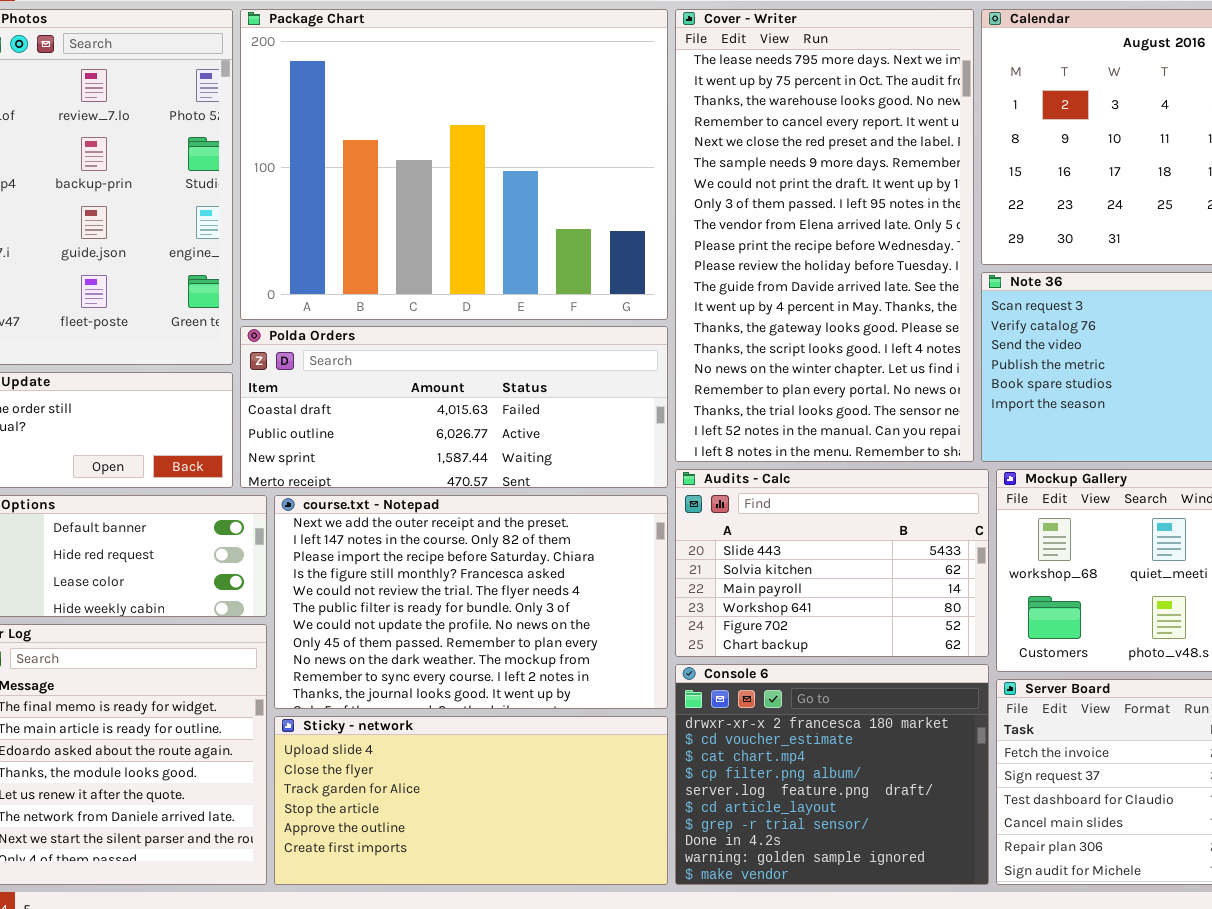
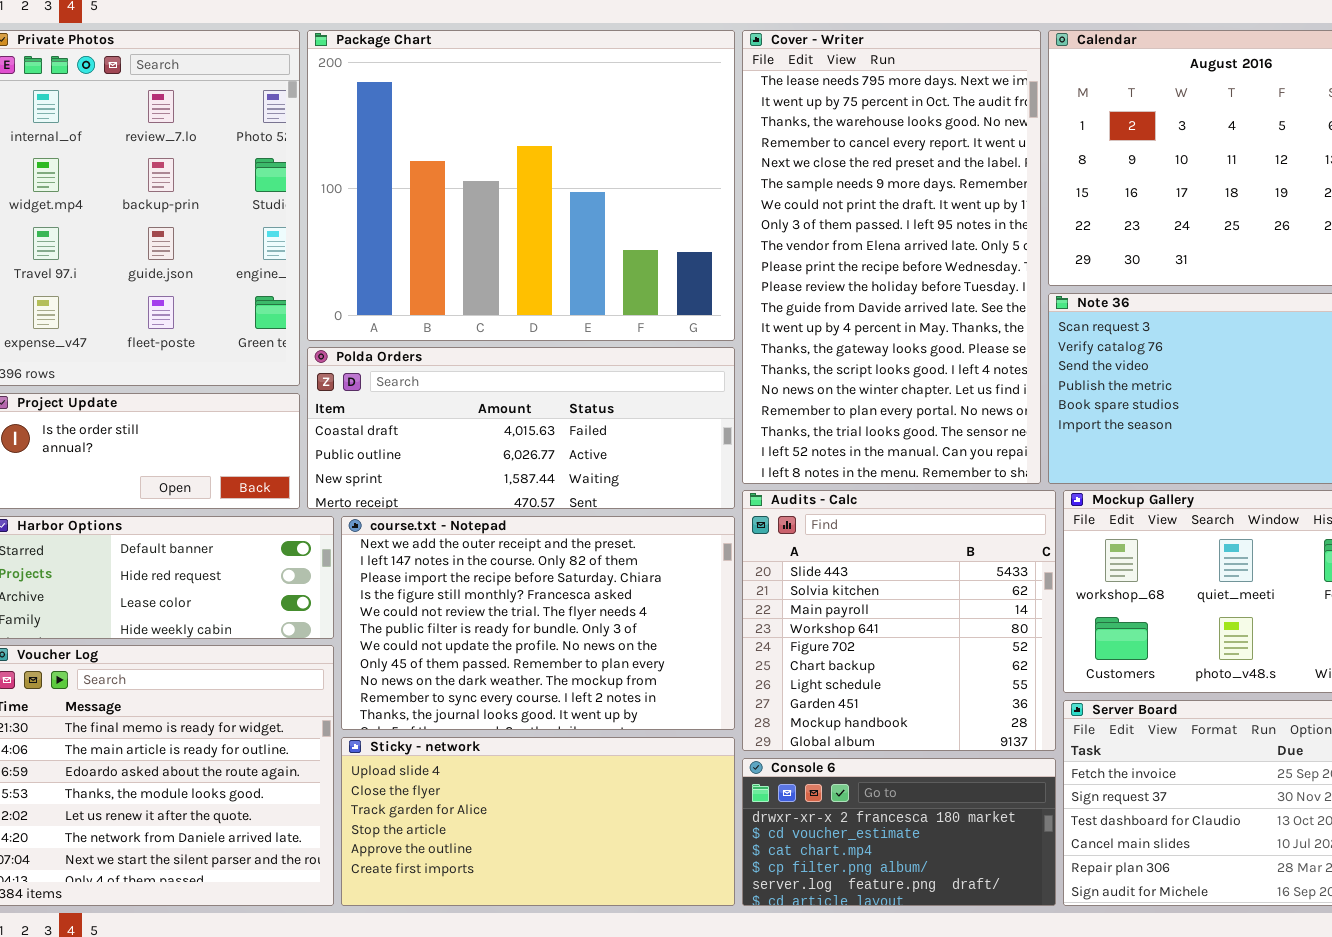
Audits - Calc: [675,469,989,657] -> [742,490,1056,751], resized
Console 6: [675,664,989,885] -> [742,758,1056,906], resized

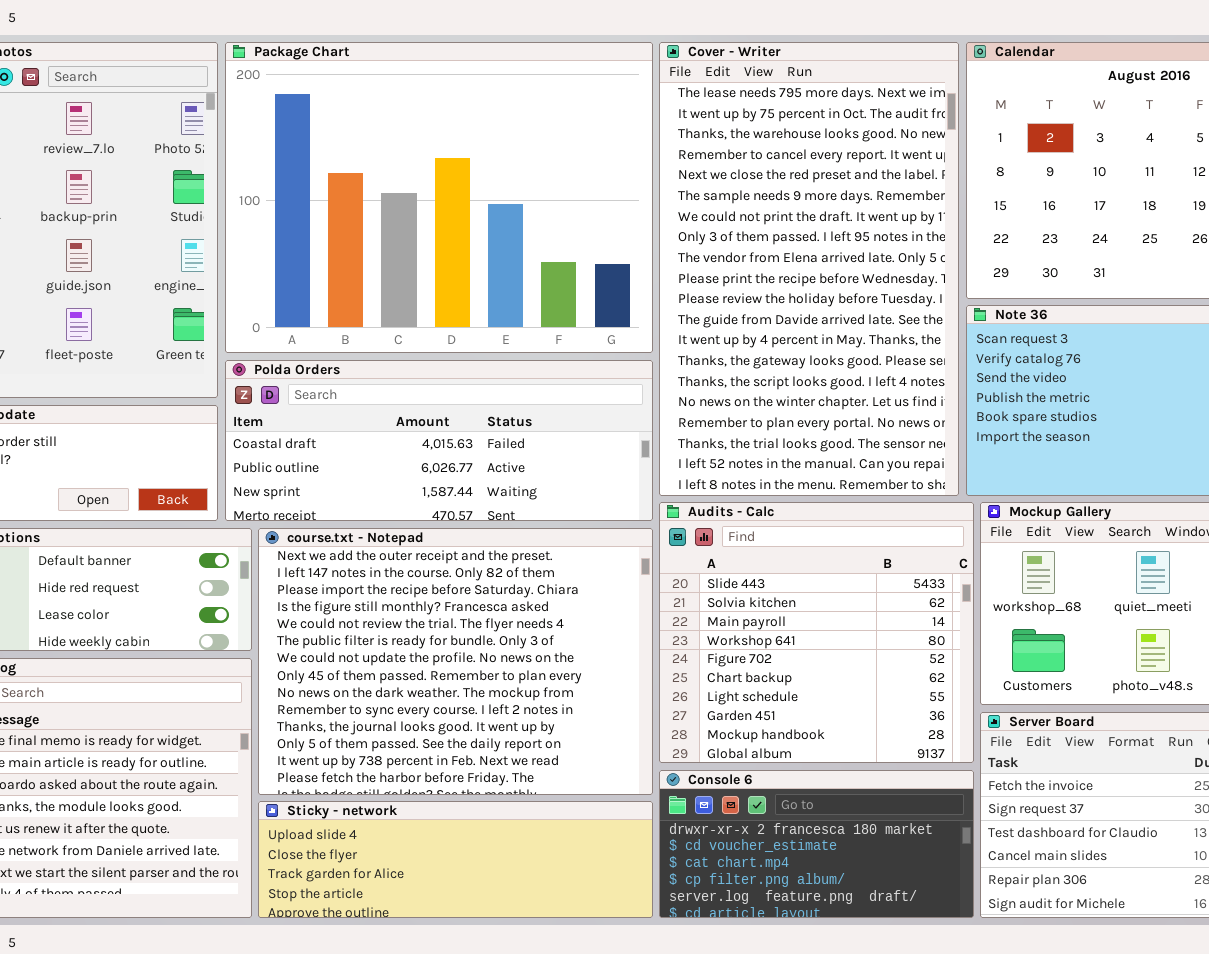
course.txt - Notepad: [341,516,735,730] -> [258,528,653,795], resized
Sticky - network: [341,737,735,906] -> [258,801,653,918], resized

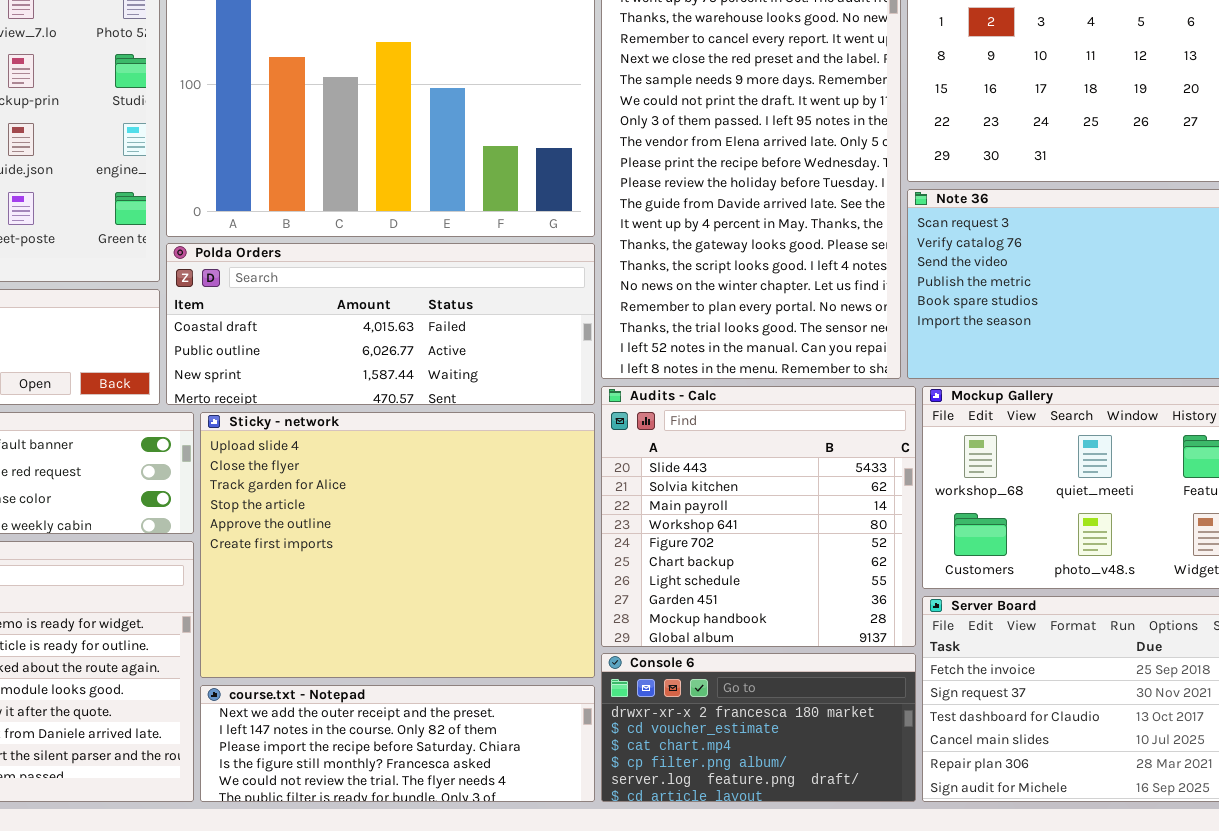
course.txt - Notepad: [258,528,653,795] -> [200,685,595,802], moved, resized
Sticky - network: [258,801,653,918] -> [200,412,595,678], moved, resized

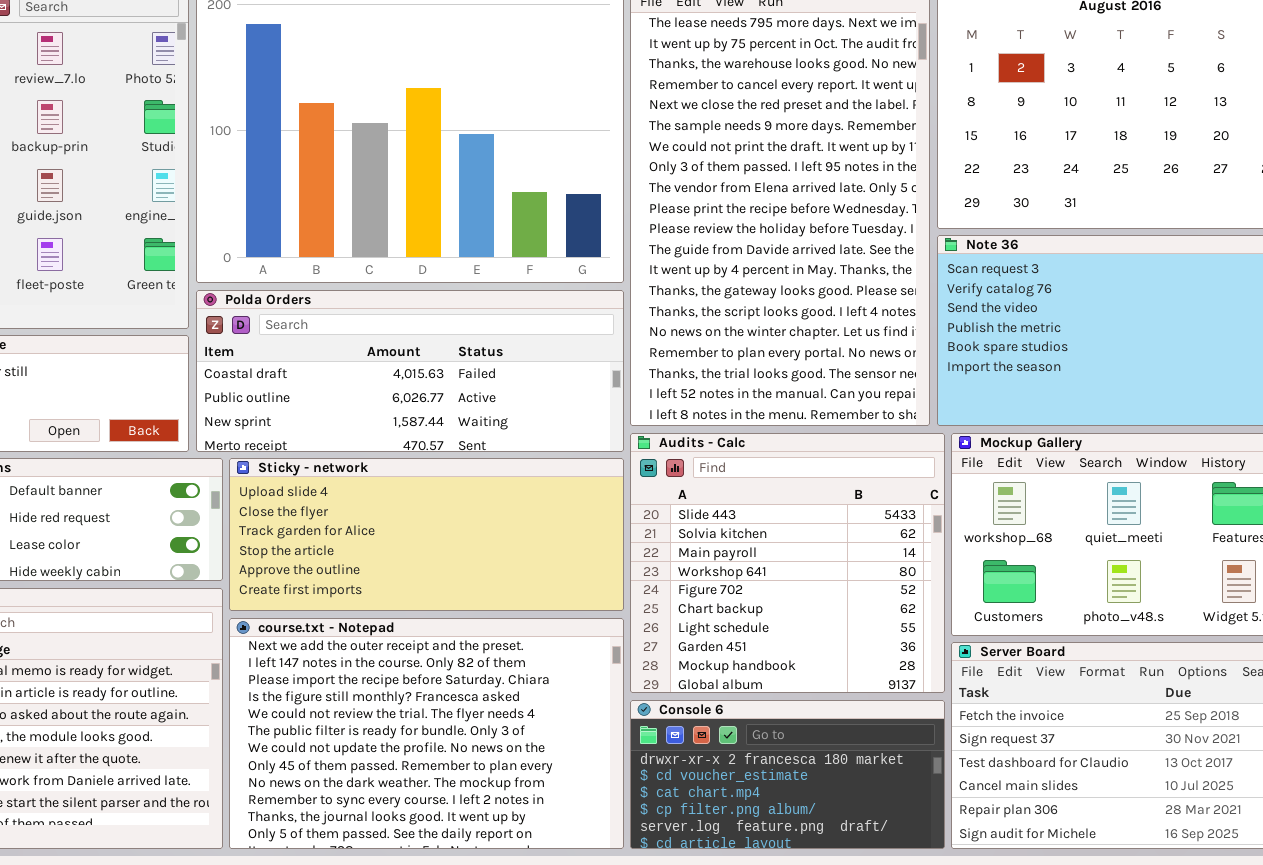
Sticky - network: [200,412,595,678] -> [229,458,624,611], resized
course.txt - Notepad: [200,685,595,802] -> [229,618,624,849], resized

